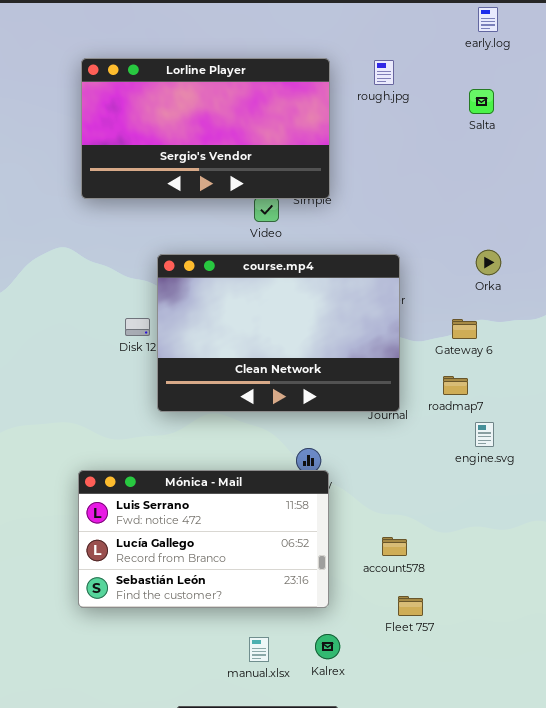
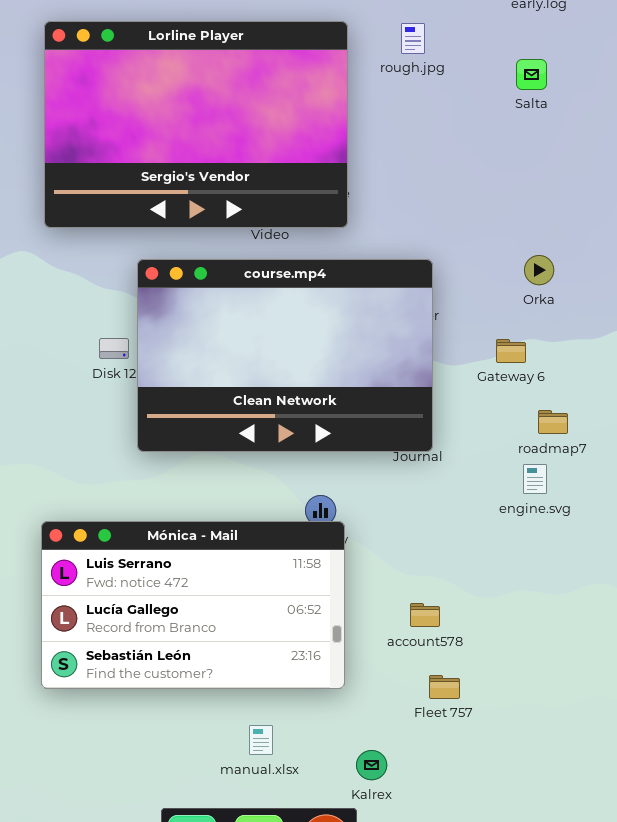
Lorline Player: [81,58,330,199] -> [44,21,348,228], resized
roadmap7: [443,376,468,395] -> [538,410,568,434], moved
Kalrex: [315,634,340,659] -> [356,750,387,780], moved

